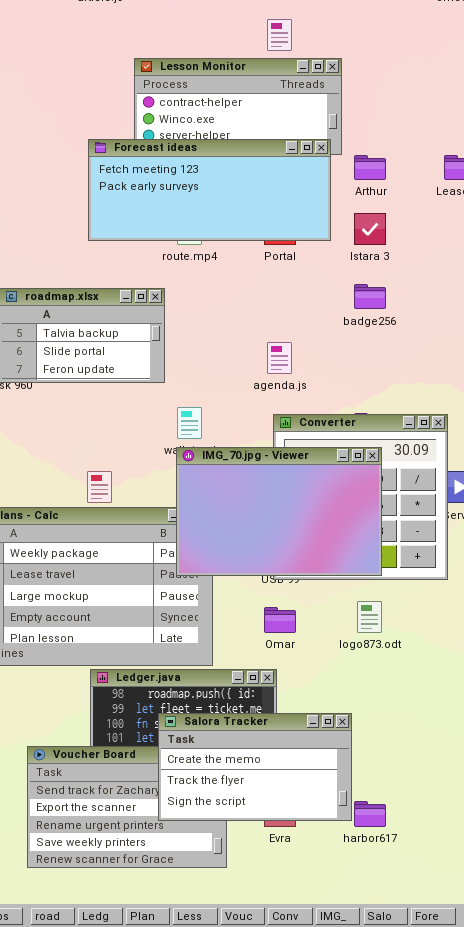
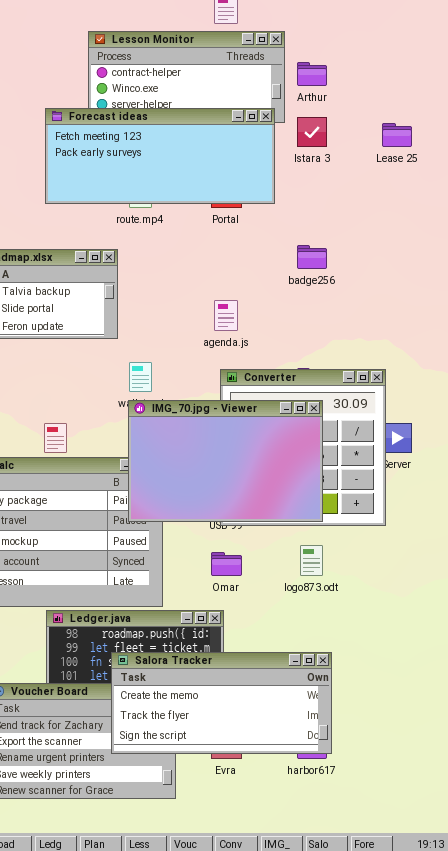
Arthur: [354,155,386,180] -> [297,62,327,86], moved
Istara 3: [354,213,386,245] -> [297,117,327,147], moved
Salora Tracker: [158,713,352,821] -> [111,652,332,754], resized

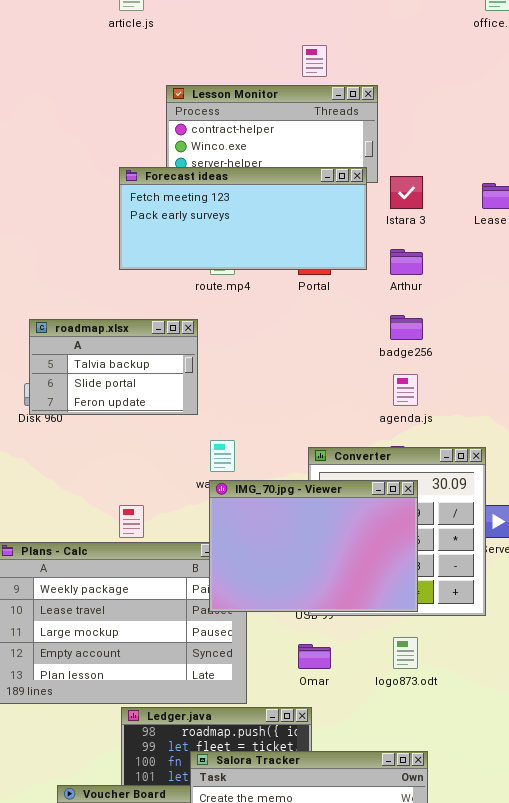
Arthur: [297,62,327,86] -> [390,249,423,275], moved
agenda.js: [214,300,238,331] -> [393,374,418,406], moved

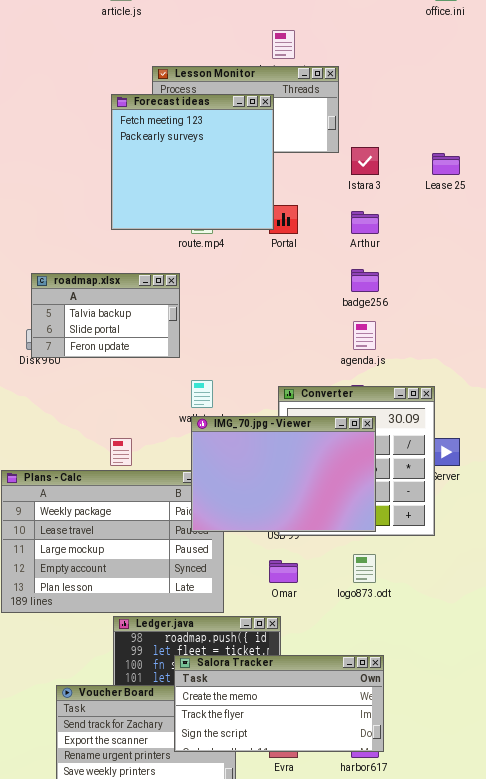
Forecast ideas: [119,167,367,270] -> [111,94,274,230], resized

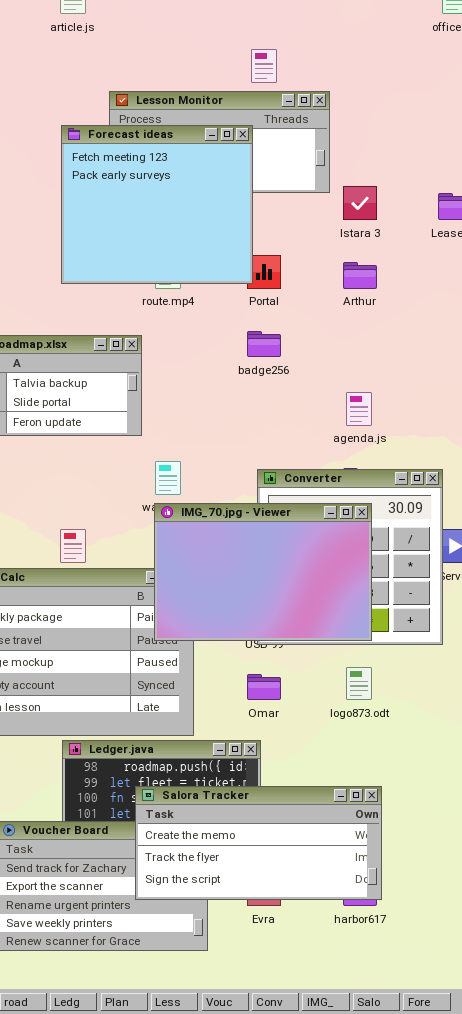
badge256: [351,269,379,292] -> [247,331,281,357], moved

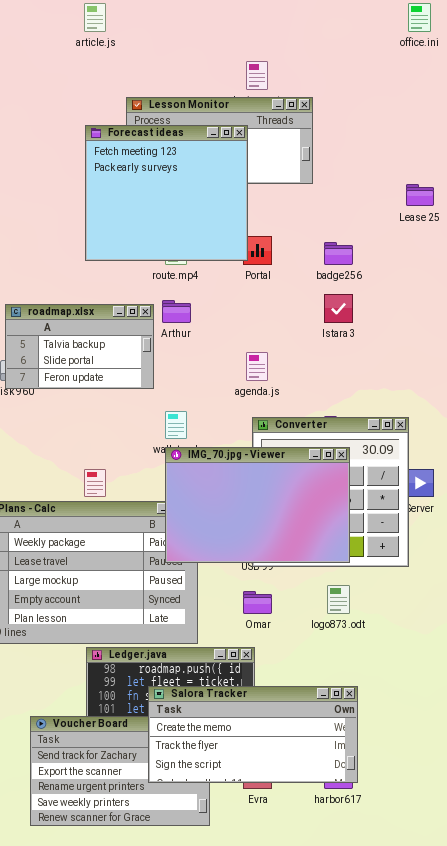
Istara 3: [343,186,377,220] -> [324,294,353,323], moved
Arthur: [343,262,377,289] -> [162,300,191,323], moved
badge256: [247,331,281,357] -> [324,242,353,265], moved
agenda.js: [346,392,372,426] -> [246,352,268,381], moved

